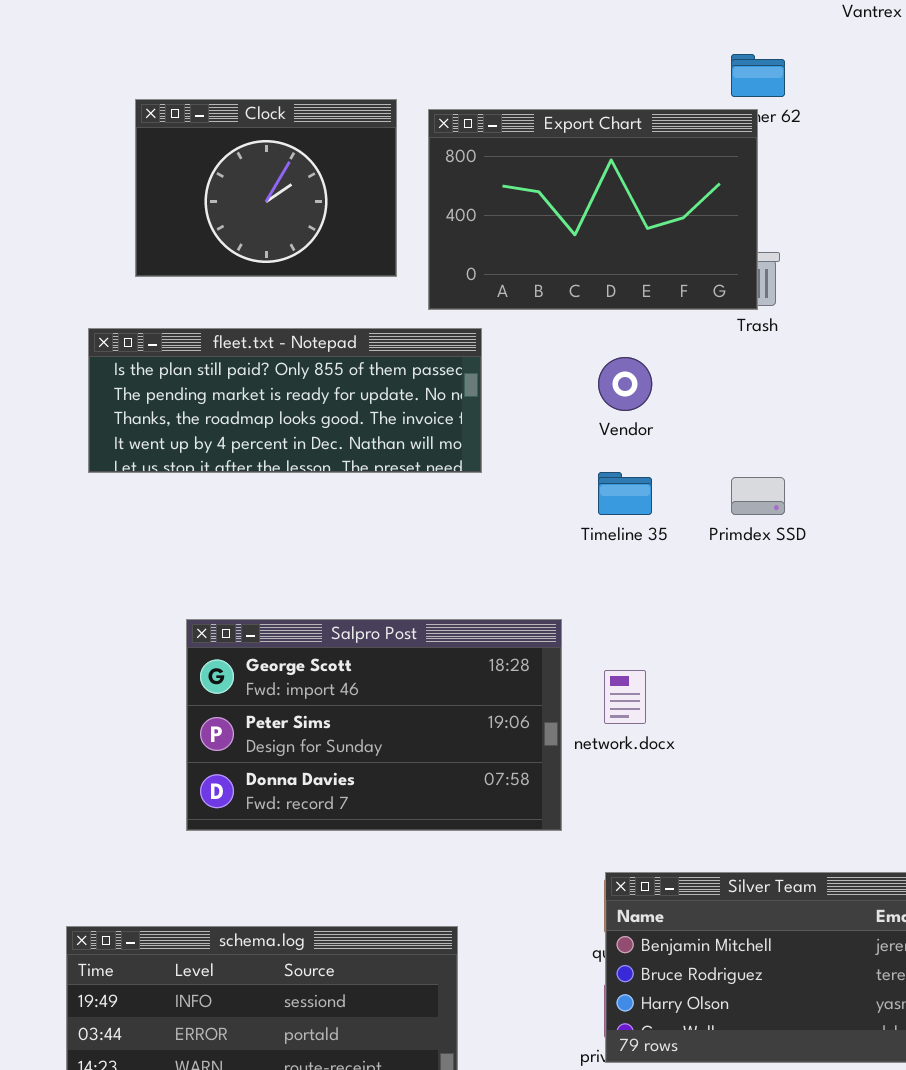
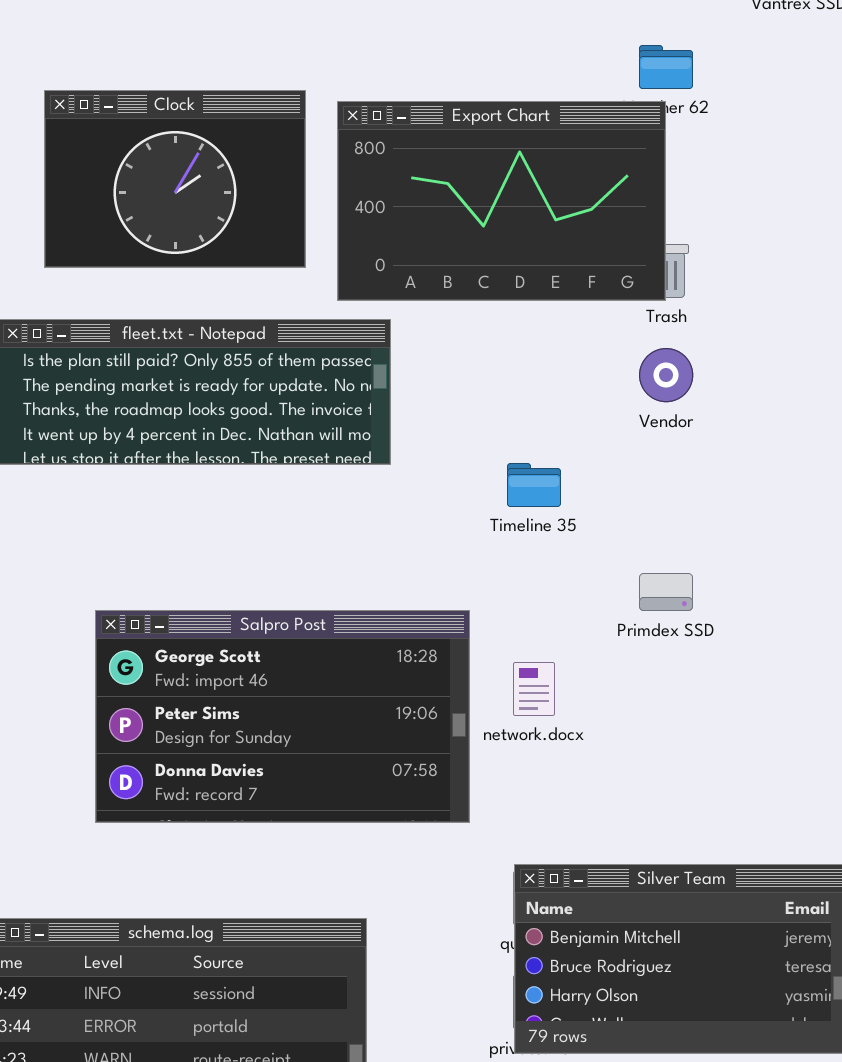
Vendor: [598,357,652,411] -> [639,348,693,402], moved
Primdex SSD: [731,477,785,515] -> [639,573,693,611], moved

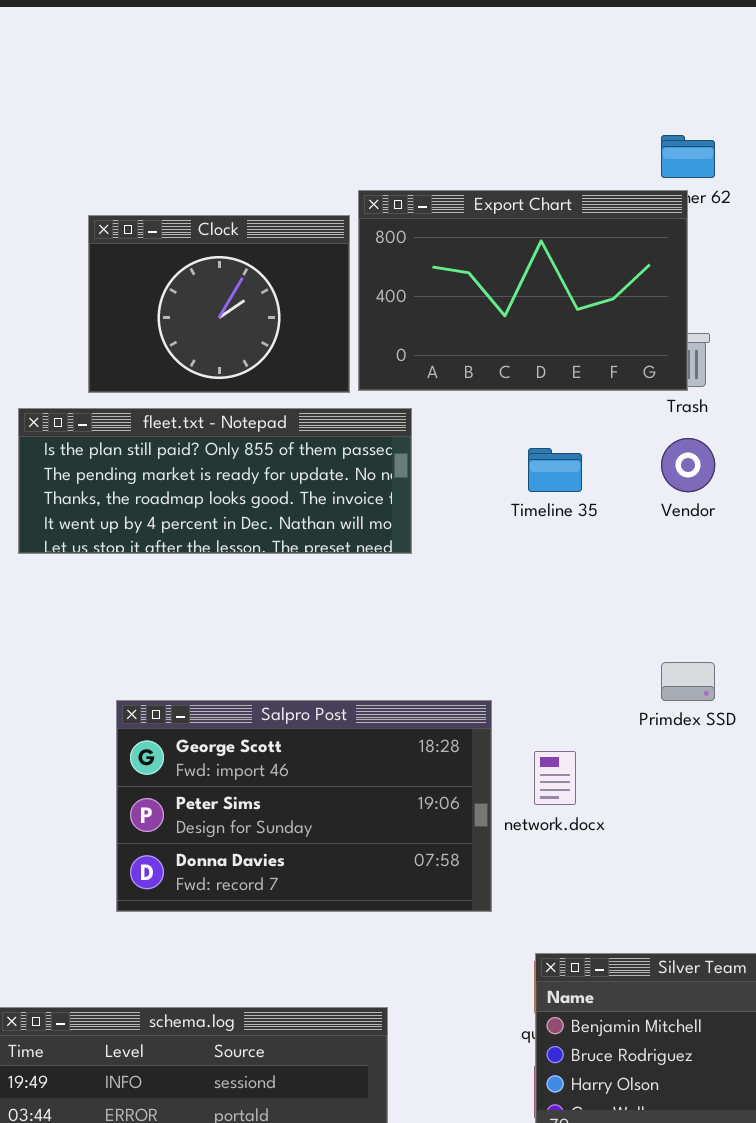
Clock: [44,90,306,268] -> [88,215,350,393], moved
Timeline 35: [507,463,561,507] -> [528,448,582,492], moved

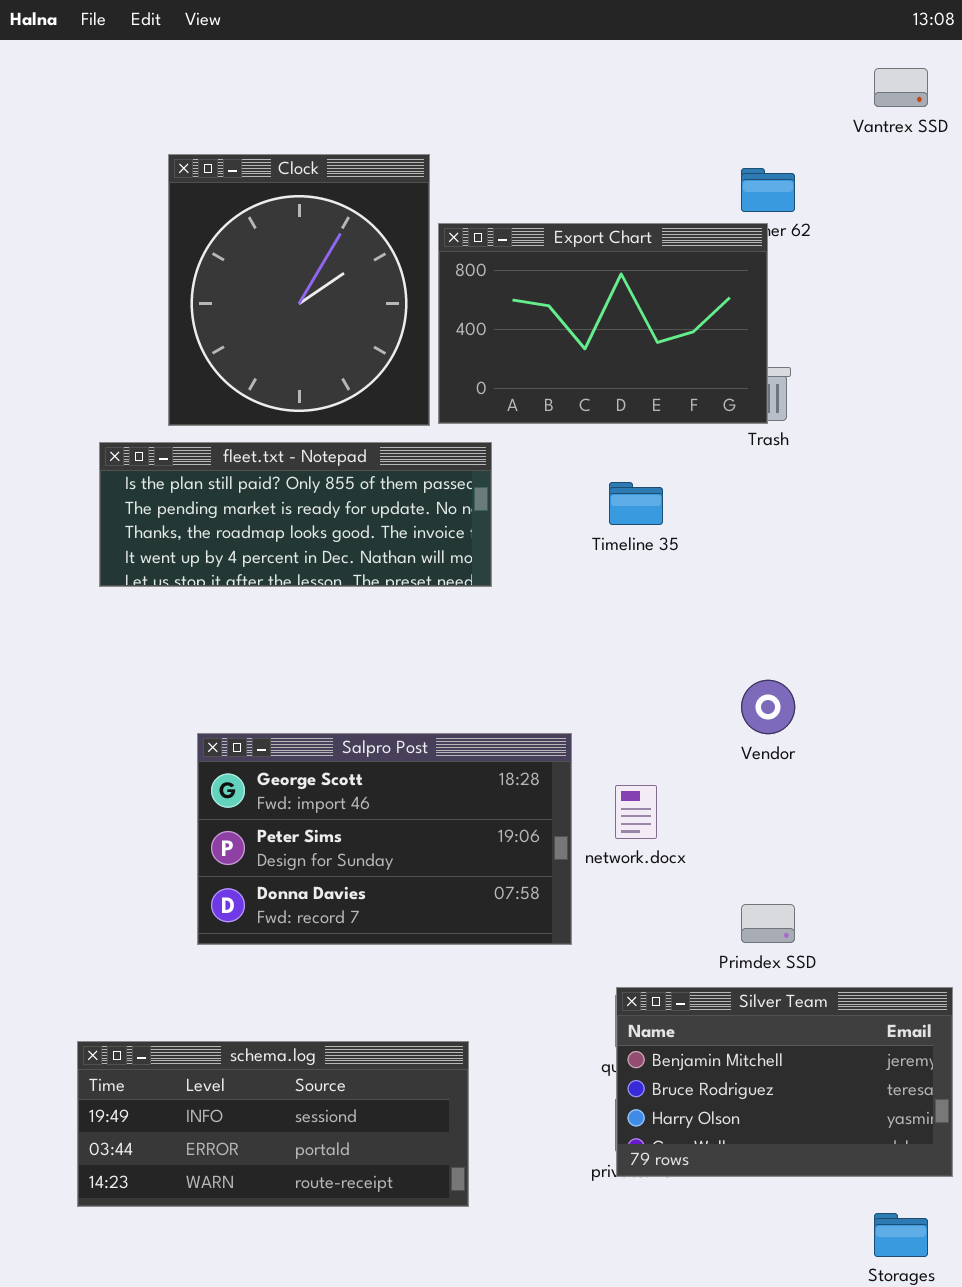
Clock: [88,215,350,393] -> [168,154,430,426], resized
Vendor: [661,438,715,492] -> [741,680,795,734], moved
Primdex SSD: [661,662,715,701] -> [741,904,795,943], moved

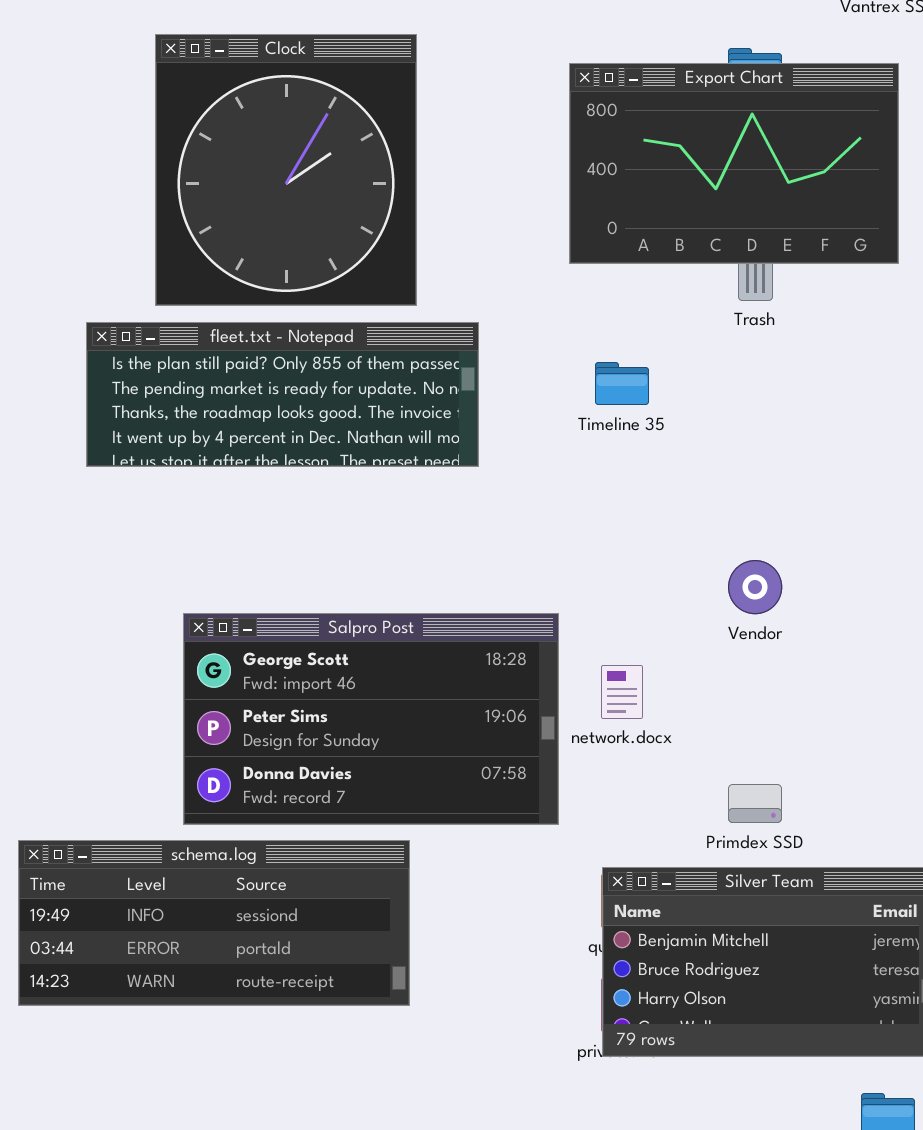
Export Chart: [438,223,768,424] -> [569,63,899,264], moved
schema.log: [77,1041,469,1207] -> [18,840,410,1006], moved

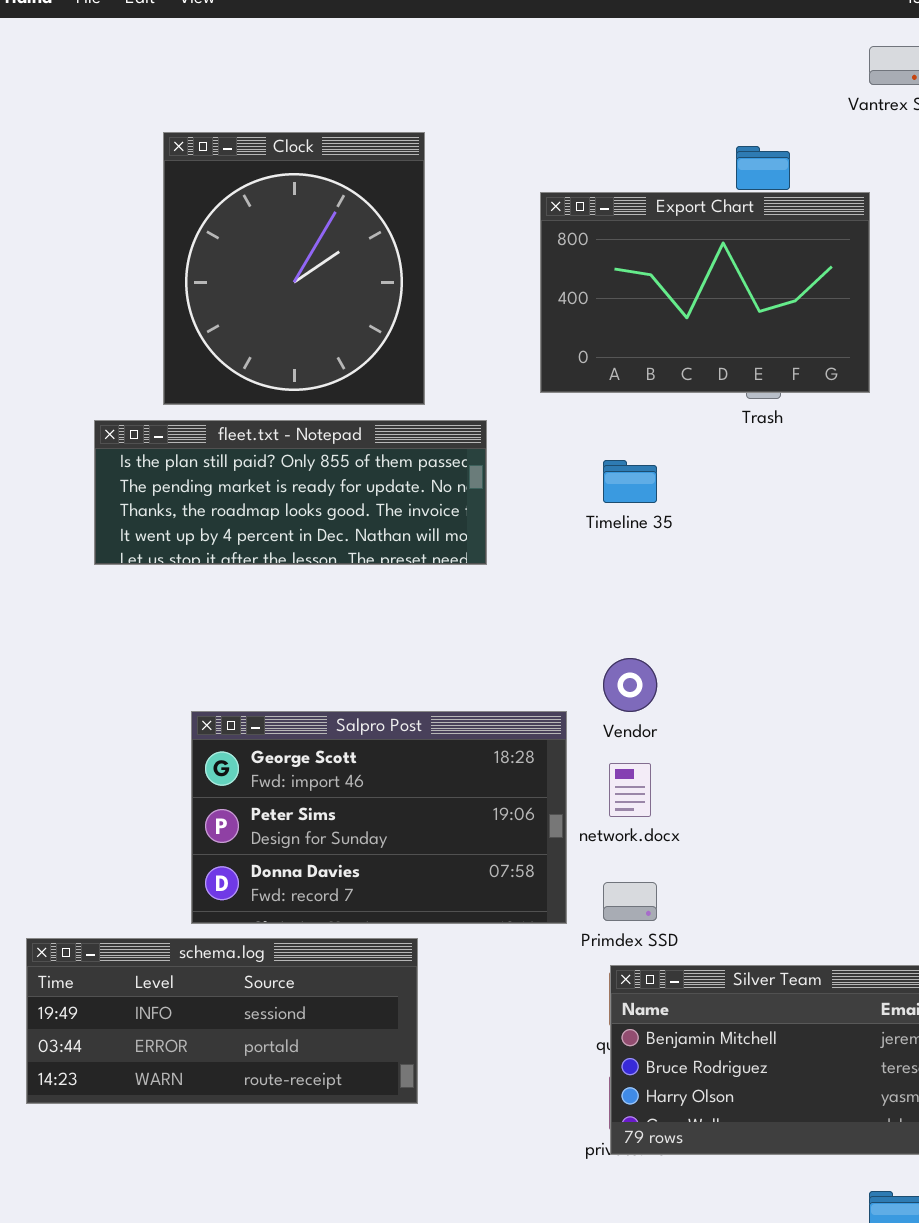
Export Chart: [569,63,899,264] -> [540,192,870,393], moved
Vendor: [728,560,782,614] -> [603,658,657,712], moved
Primdex SSD: [728,784,782,823] -> [603,882,657,921], moved

